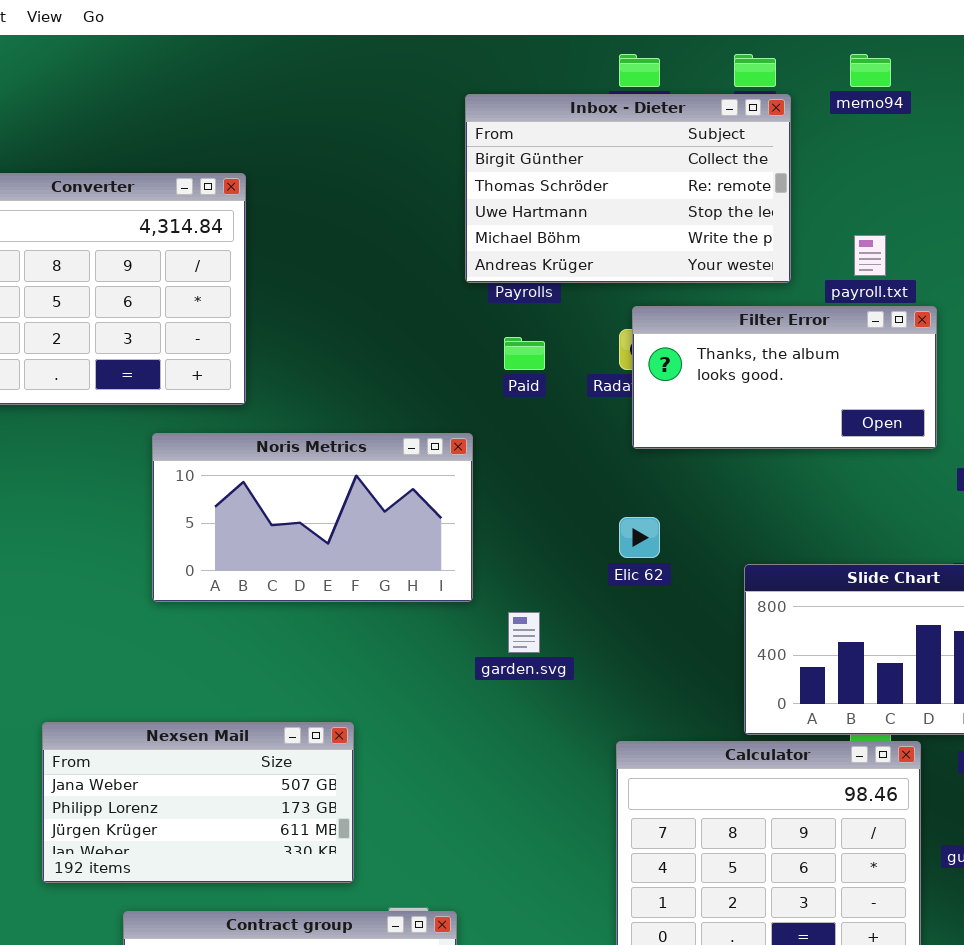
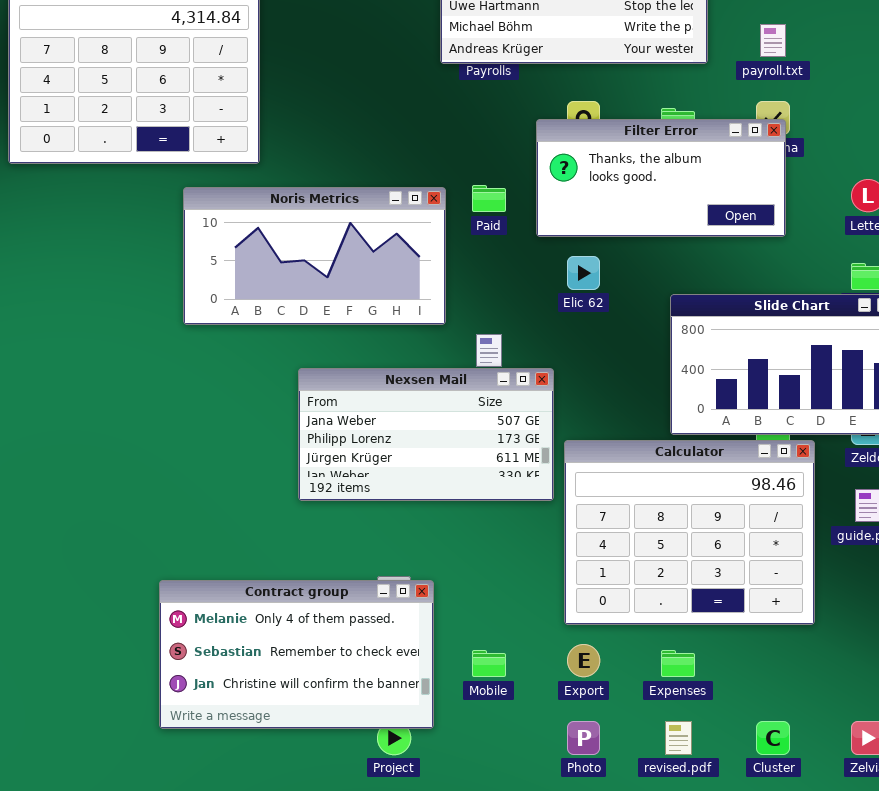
Filter Error: [632,306,937,449] -> [536,119,786,237], moved
Paid: [504,337,545,370] -> [472,185,506,212], moved
Nexsen Mail: [42,722,354,883] -> [298,368,554,501], moved

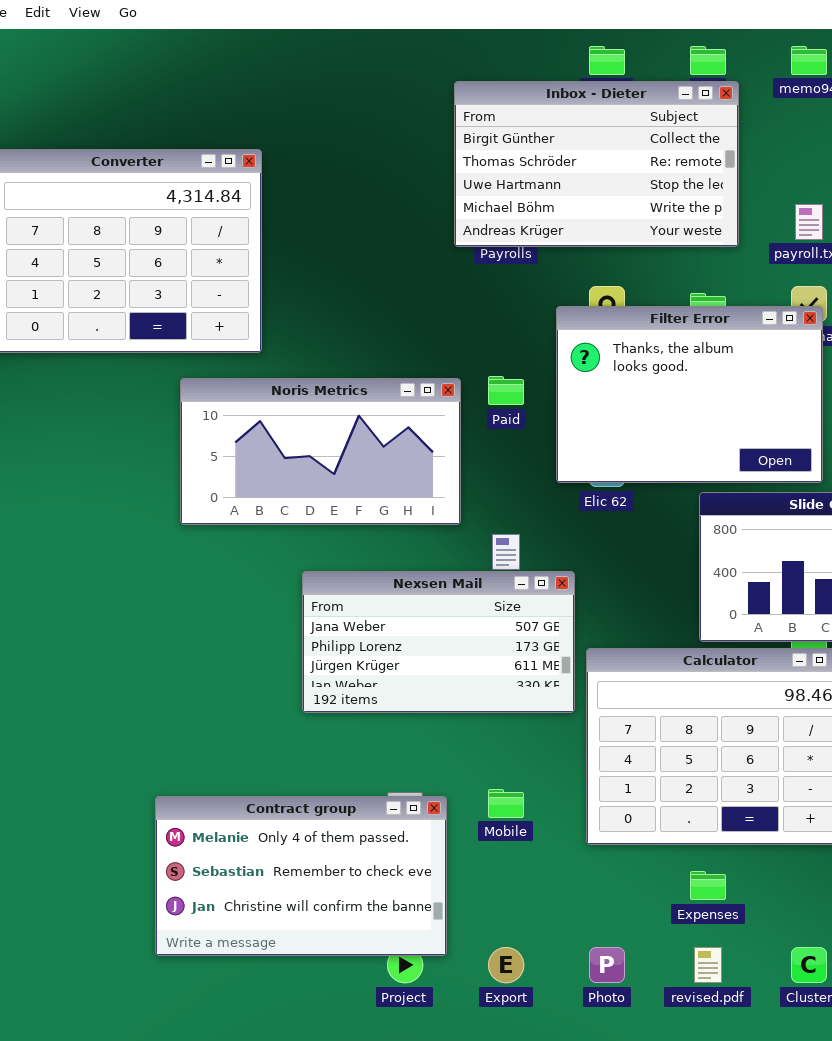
Filter Error: [536,119,786,237] -> [556,306,823,483], resized
Export: [567,644,600,677] -> [488,947,524,983], moved
Mobile: [472,650,506,677] -> [488,789,524,818], moved

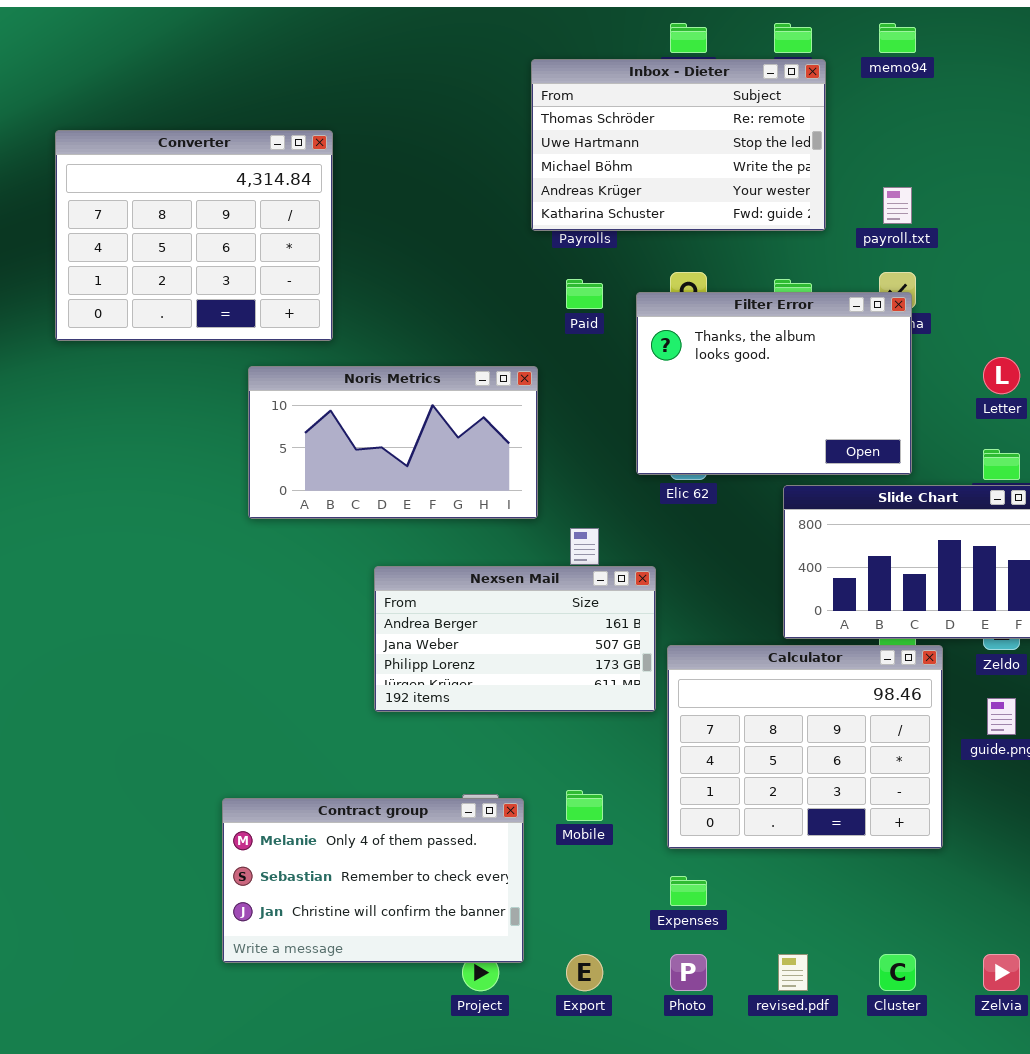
Inbox - Dieter: [454,81,739,247] -> [531,59,826,231], scrolled down 1 row
Paid: [488,376,524,405] -> [566,279,603,309], moved
Nexsen Mail: [302,571,575,713] -> [374,566,656,712], scrolled up 1 row
Expenses: [690,871,726,900] -> [670,876,707,906], moved

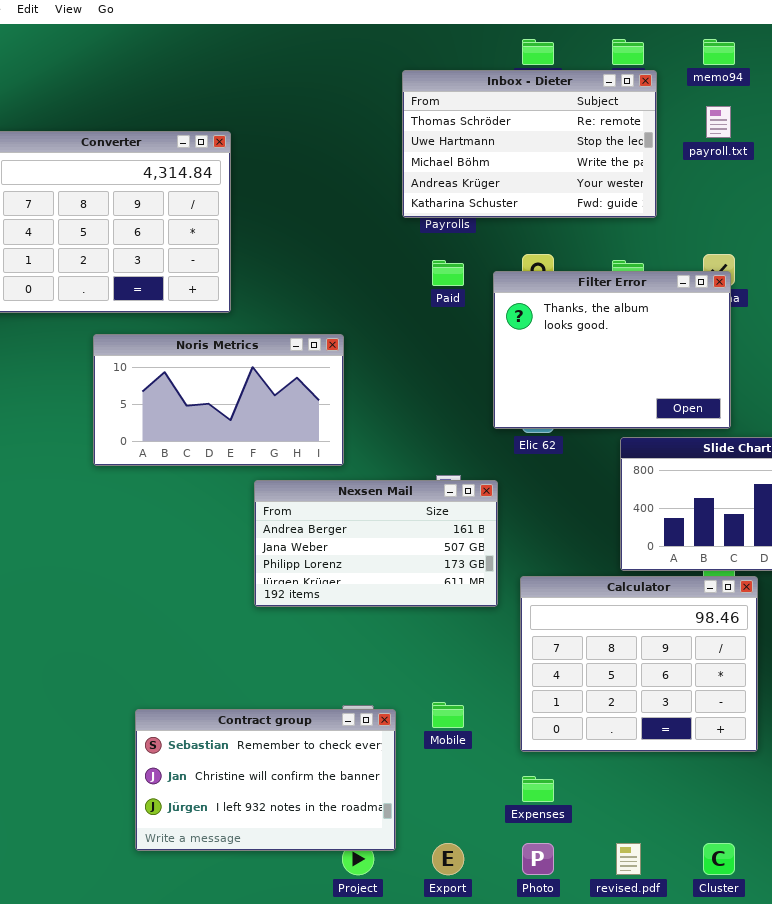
payroll.txt: [883,187,912,224] -> [706,106,731,138], moved
Noris Metrics: [248,366,538,519] -> [93,334,344,466], moved
Nexsen Mail: [374,566,656,712] -> [254,480,498,607], moved
Contract group: [222,798,524,963] -> [135,709,396,851], scrolled down 1 row

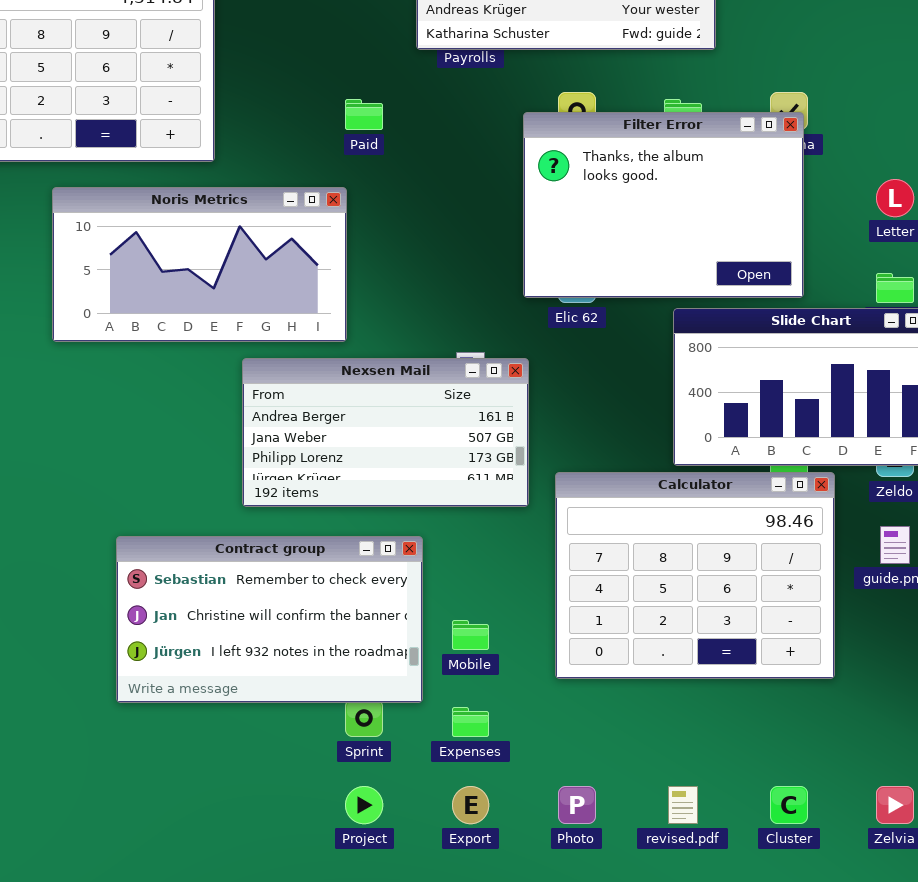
Paid: [432,260,464,286] -> [345,99,383,130], moved
Contract group: [135,709,396,851] -> [116,536,423,703], moved
Expenses: [522,776,554,802] -> [452,707,489,737], moved

